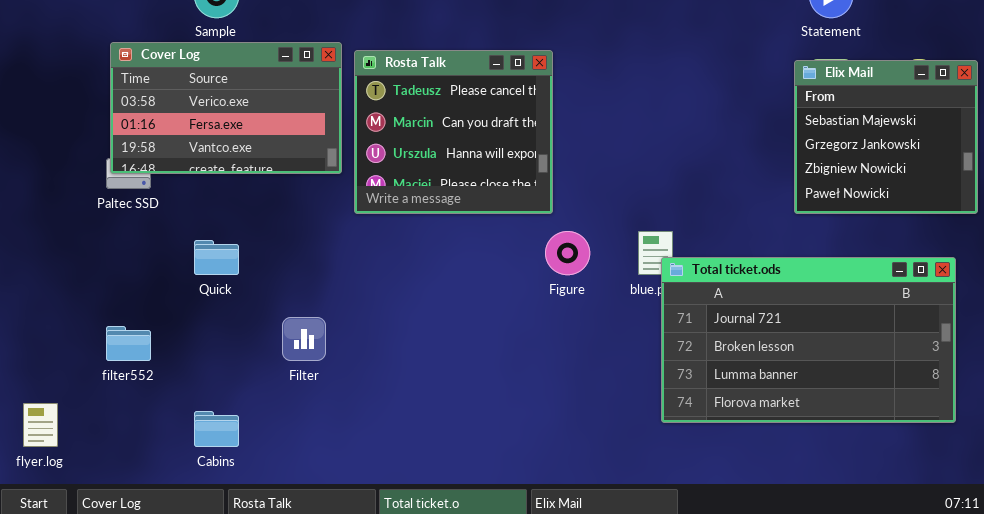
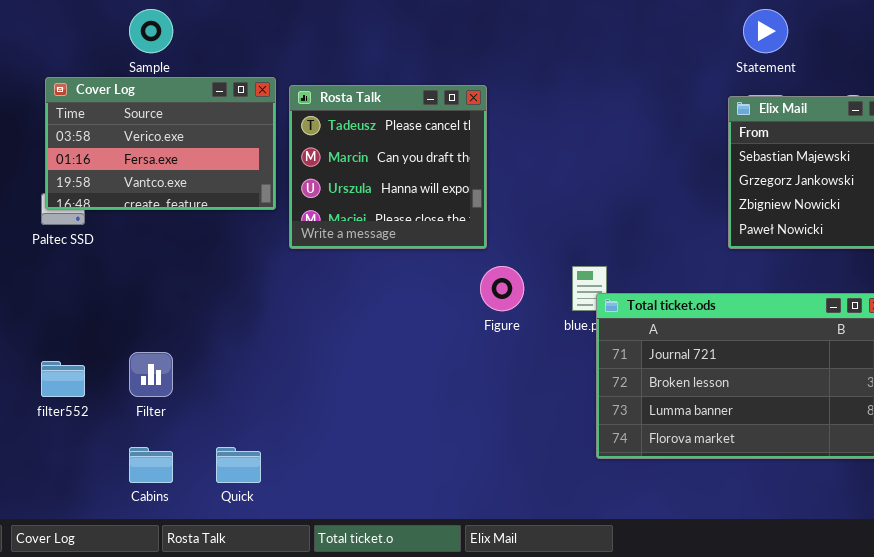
Quick: [194,240,239,275] -> [216,447,261,483], moved
Filter: [282,317,326,361] -> [129,352,173,397], moved

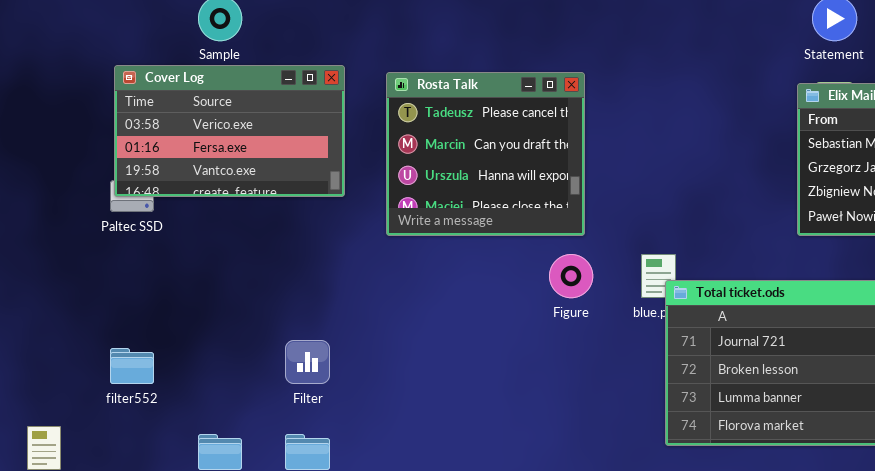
Rosta Talk: [289,85,487,249] -> [386,72,585,236], moved
Filter: [129,352,173,397] -> [285,340,330,384], moved

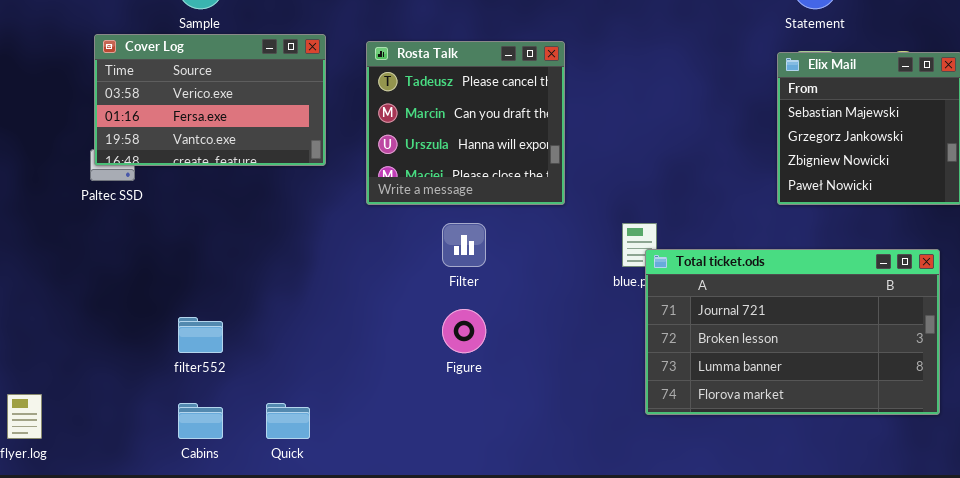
Figure: [549,254,593,298] -> [442,309,486,353], moved
Filter: [285,340,330,384] -> [442,223,486,267], moved
filter552: [110,348,154,384] -> [178,317,223,353], moved

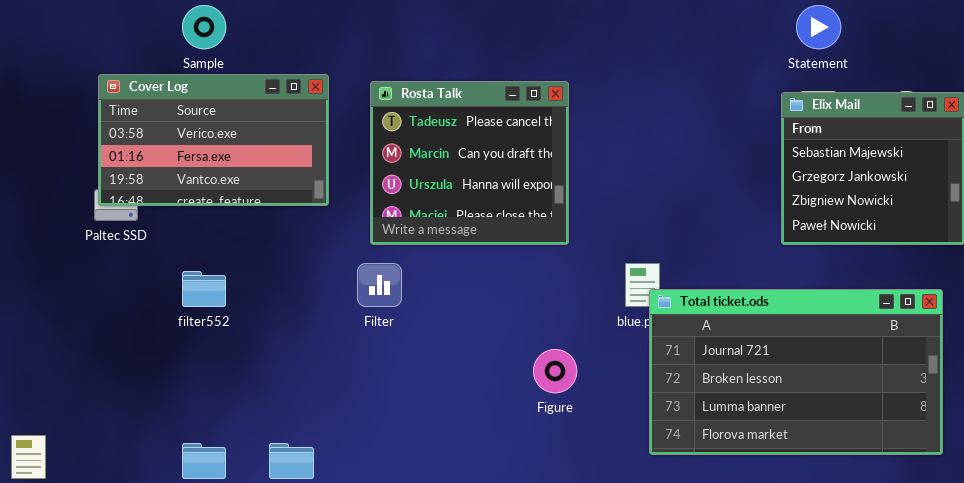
Filter: [442,223,486,267] -> [357,263,402,307], moved
Figure: [442,309,486,353] -> [533,349,577,393], moved
filter552: [178,317,223,353] -> [182,271,226,307], moved

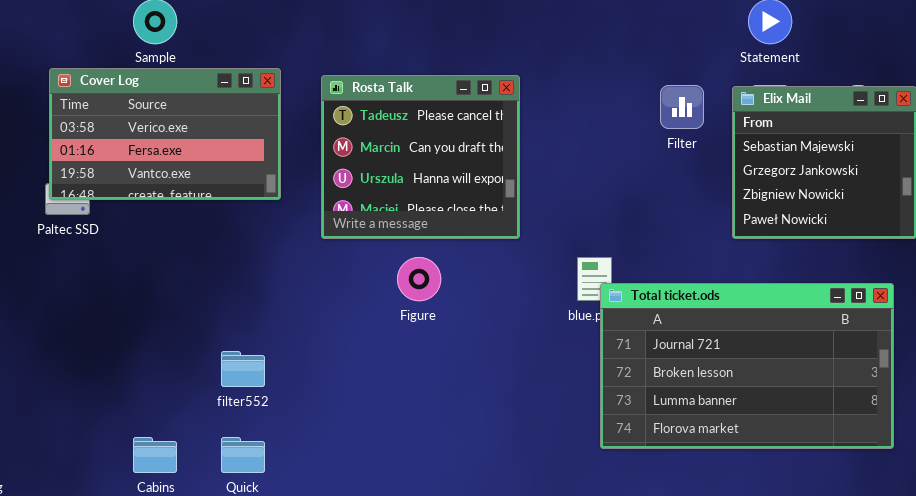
Filter: [357,263,402,307] -> [660,85,704,129], moved
filter552: [182,271,226,307] -> [221,351,265,387], moved
Figure: [533,349,577,393] -> [397,257,441,301], moved

